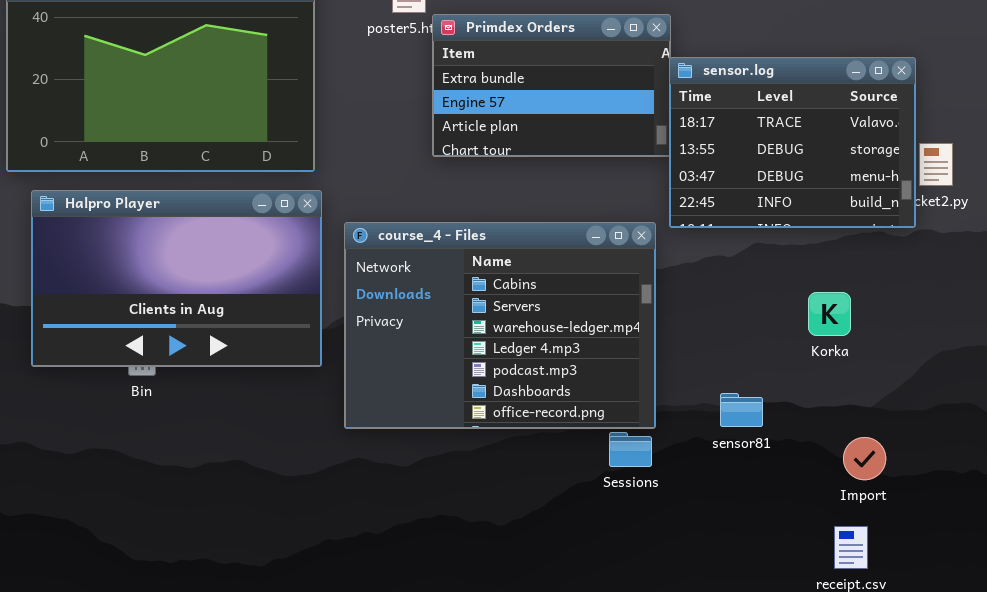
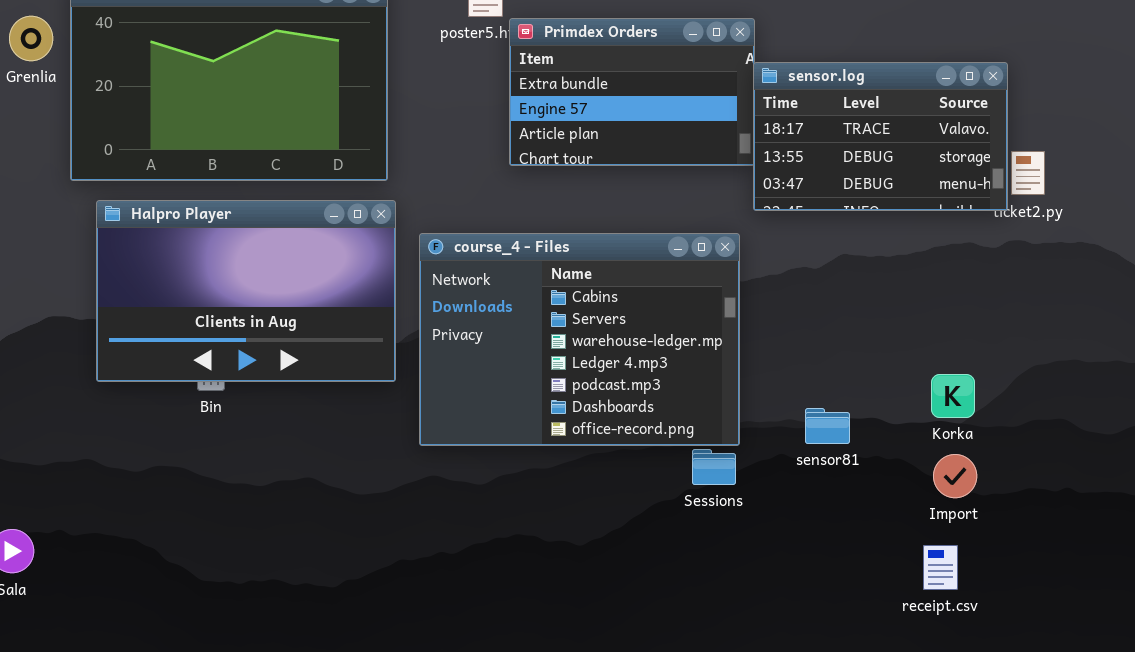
sensor.log: [669,57,916,228] -> [753,62,1008,211], resized
Korka: [808,292,851,336] -> [931,374,975,418], moved

